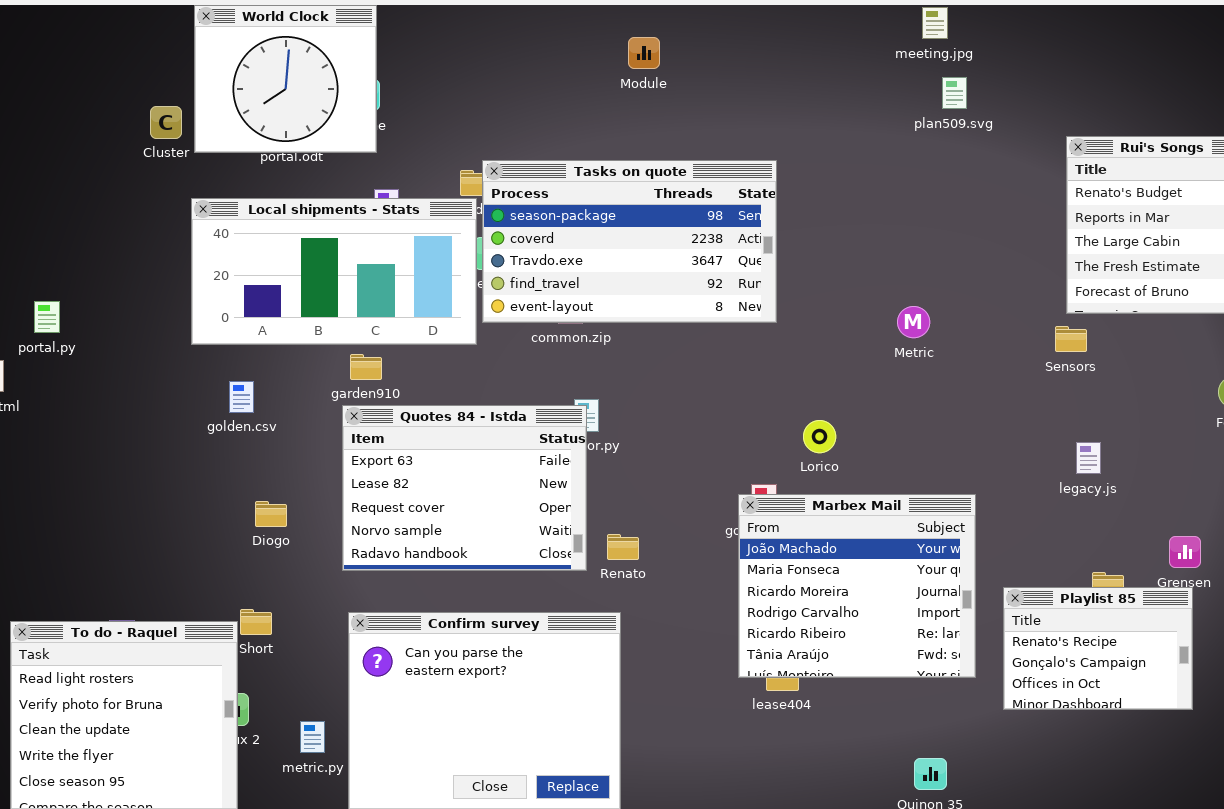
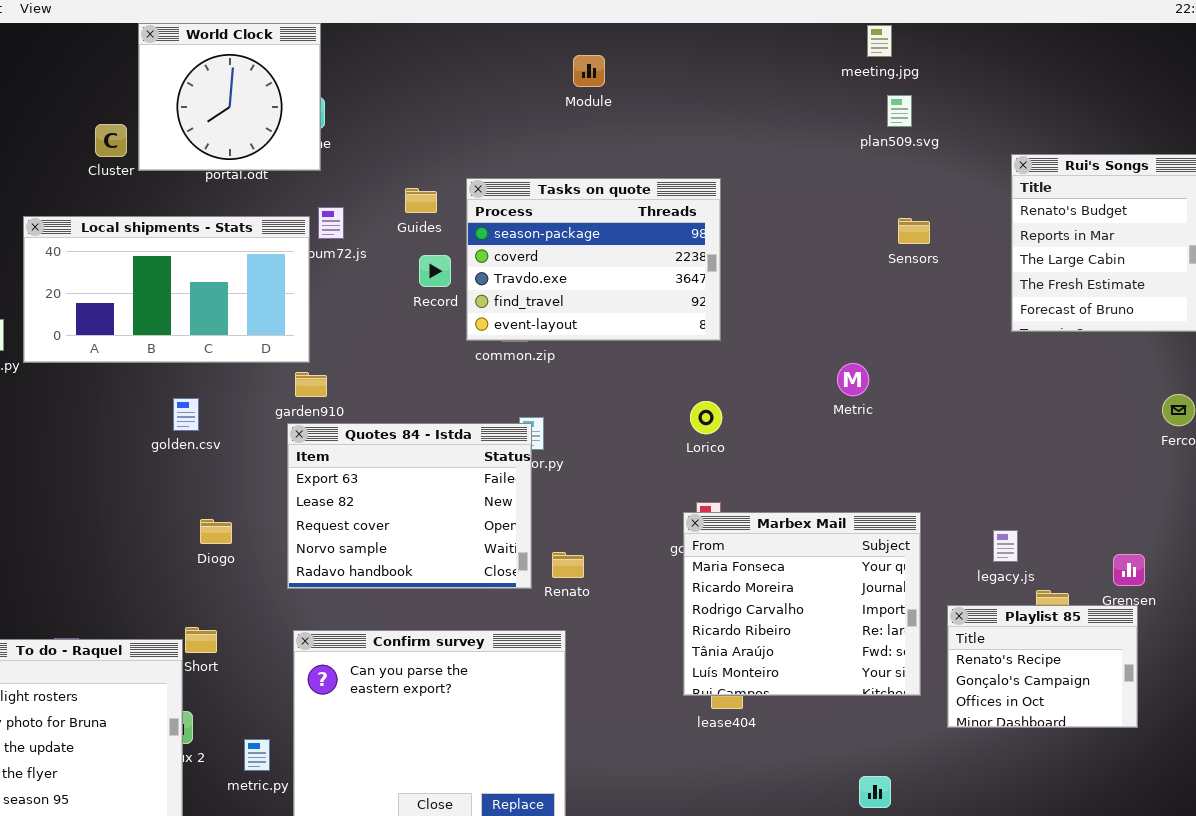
Tasks on quote: [482,160,777,323] -> [466,178,721,341], resized
Local shipments - Stats: [191,198,477,345] -> [23,216,310,363], moved
Metric: [897,306,930,338] -> [837,363,869,396], moved
Sensors: [1055,326,1087,352] -> [898,218,930,244], moved
Lorico: [803,420,836,453] -> [690,401,722,434], moved
legacy.js: [1076,442,1101,474] -> [993,530,1018,562], moved
Marbex Mail: [738,494,976,678] -> [683,512,921,696], scrolled down 1 row

